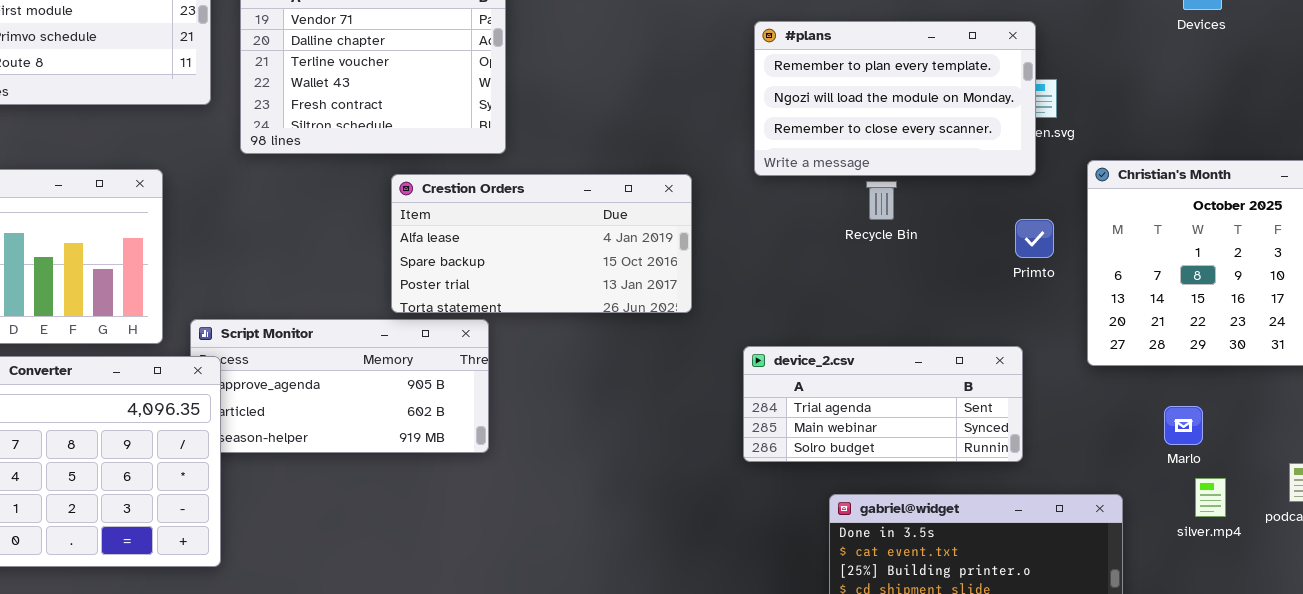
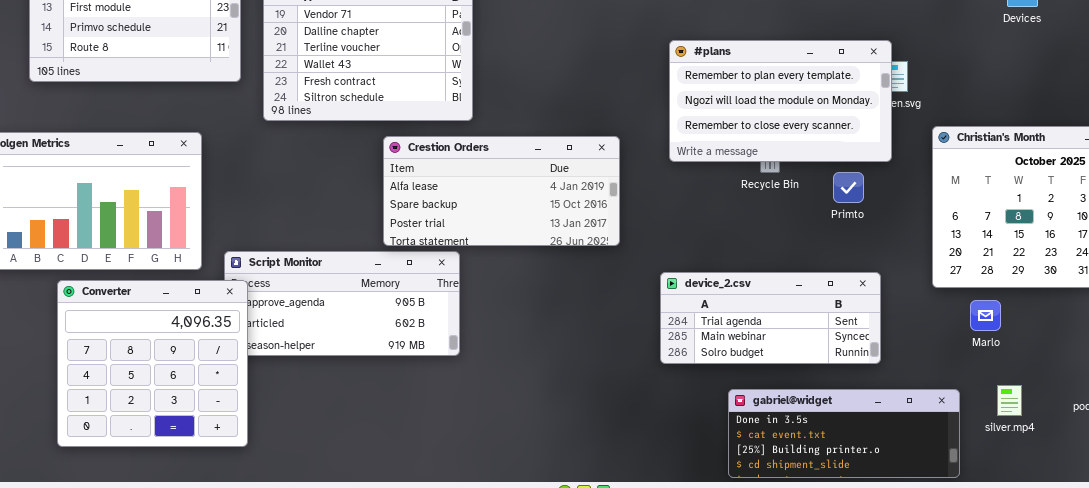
#plans: [754,21,1036,176] -> [669,40,892,162], moved
Primto: [1015,219,1054,258] -> [833,172,864,203], moved
Marlo: [1164,406,1203,445] -> [970,300,1001,331], moved
silver.mp4: [1195,478,1226,517] -> [997,385,1022,416], moved

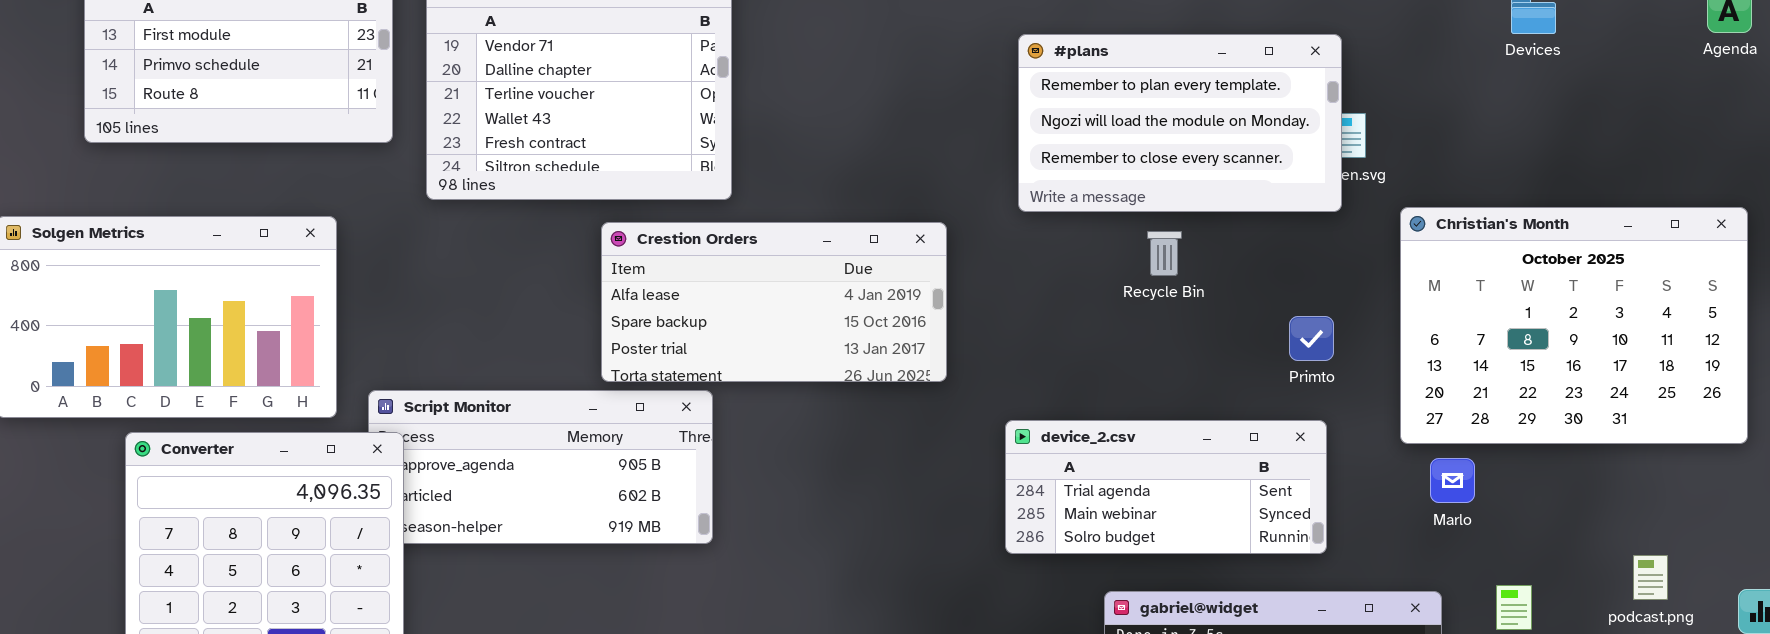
#plans: [669,40,892,162] -> [1018,34,1342,212], moved
Primto: [833,172,864,203] -> [1289,316,1334,361], moved
Marlo: [970,300,1001,331] -> [1430,458,1475,503], moved

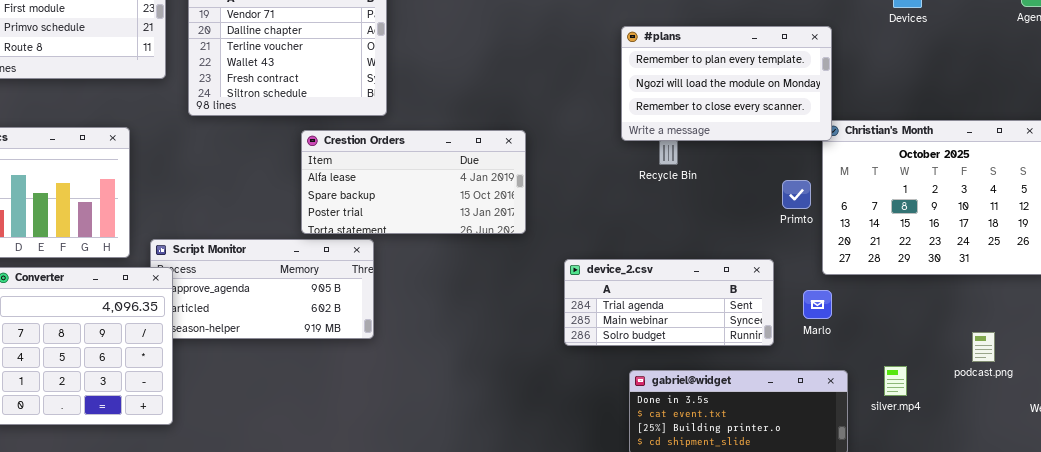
#plans: [1018,34,1342,212] -> [621,26,832,141], moved
Primto: [1289,316,1334,361] -> [782,180,811,209], moved
Marlo: [1430,458,1475,503] -> [803,290,832,319], moved
podcast.png: [1633,555,1668,600] -> [972,332,995,362], moved

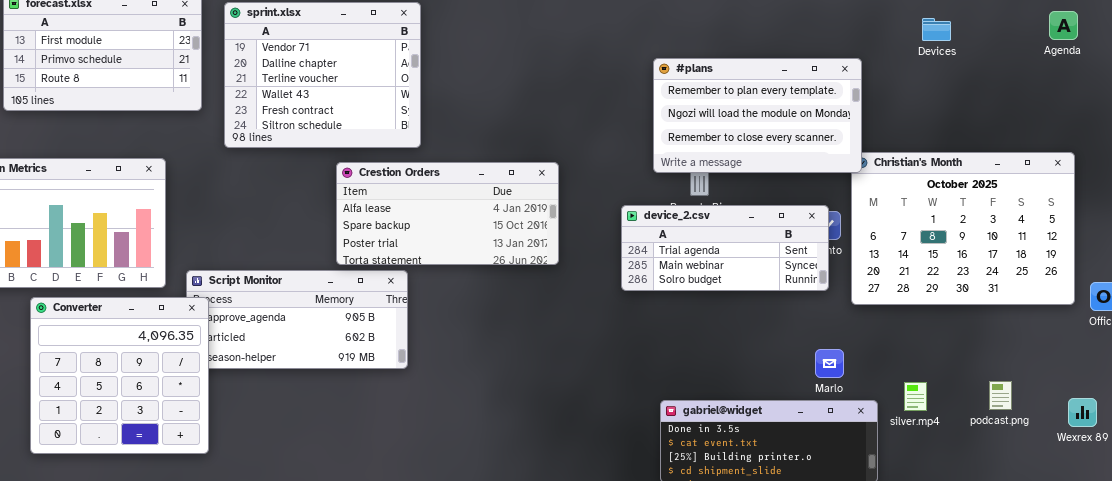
device_2.csv: [564,259,774,346] -> [621,205,829,291], moved
Marlo: [803,290,832,319] -> [815,349,844,378], moved
podcast.png: [972,332,995,362] -> [989,381,1012,410], moved
silver.mp4: [884,366,907,396] -> [904,382,927,411], moved

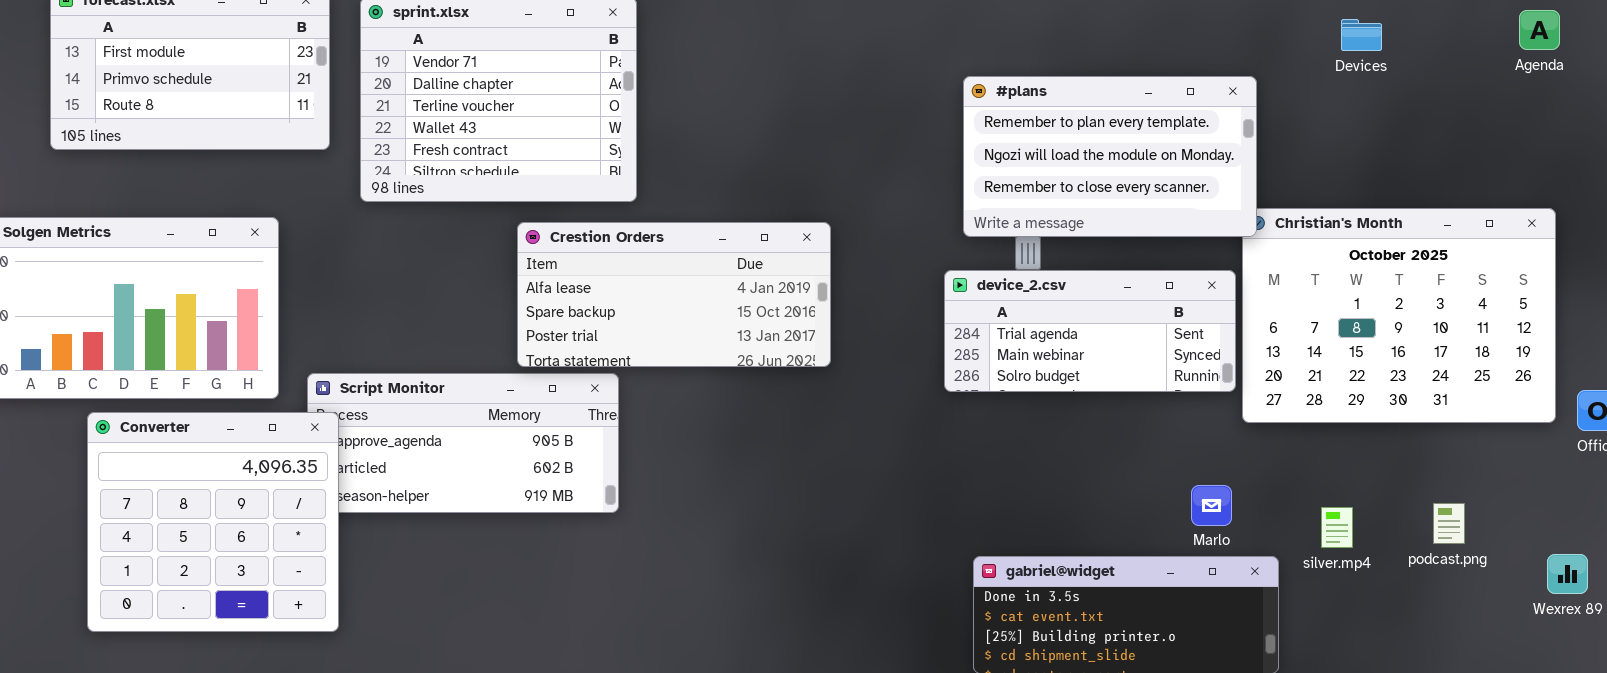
device_2.csv: [621,205,829,291] -> [944,270,1236,392], moved
podcast.png: [989,381,1012,410] -> [1433,503,1465,544], moved
silver.mp4: [904,382,927,411] -> [1321,507,1353,548], moved

